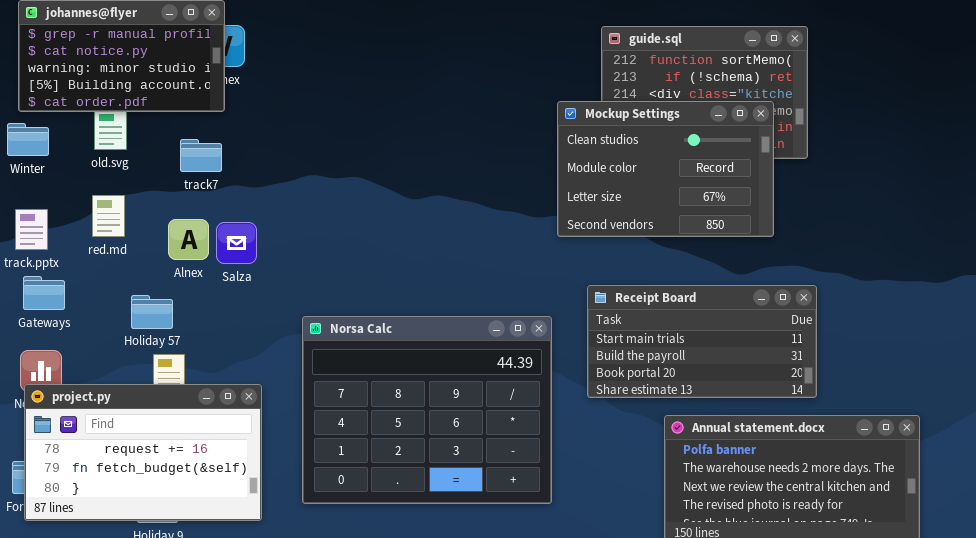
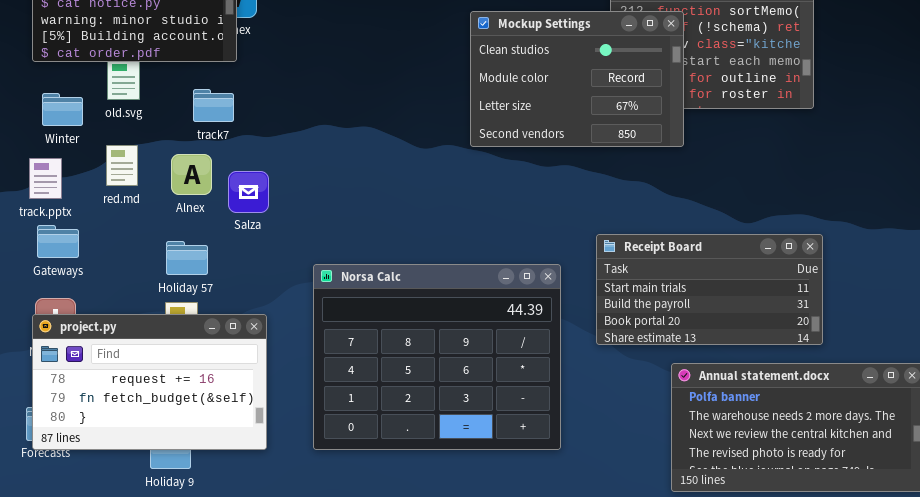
Mockup Settings: [557,101,774,237] -> [470,11,684,147], moved
Winter: [7,123,49,156] -> [42,93,83,126], moved
Alnex: [168,219,209,260] -> [171,154,212,195], moved
Holiday 57: [131,295,173,329] -> [166,241,208,275], moved
project.py: [24,384,262,521] -> [32,314,267,450], moved

